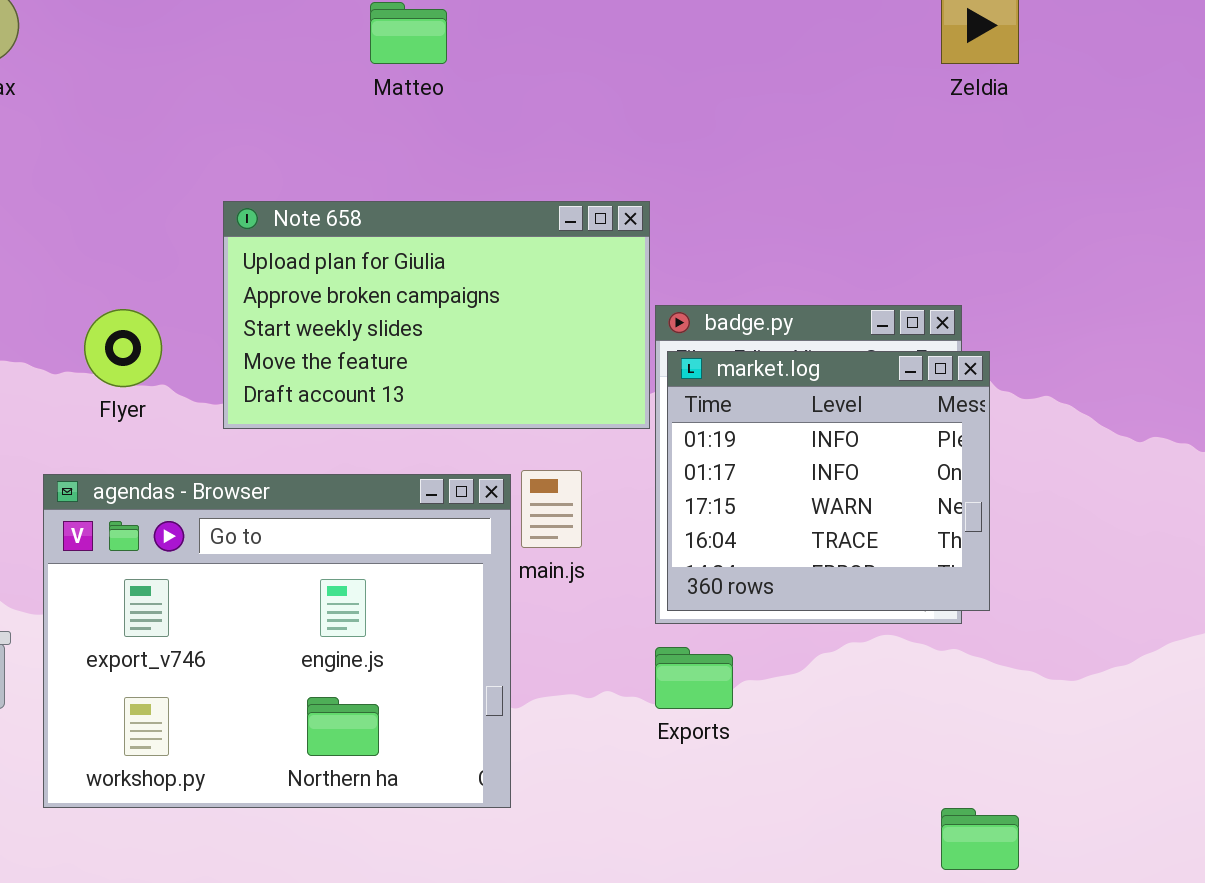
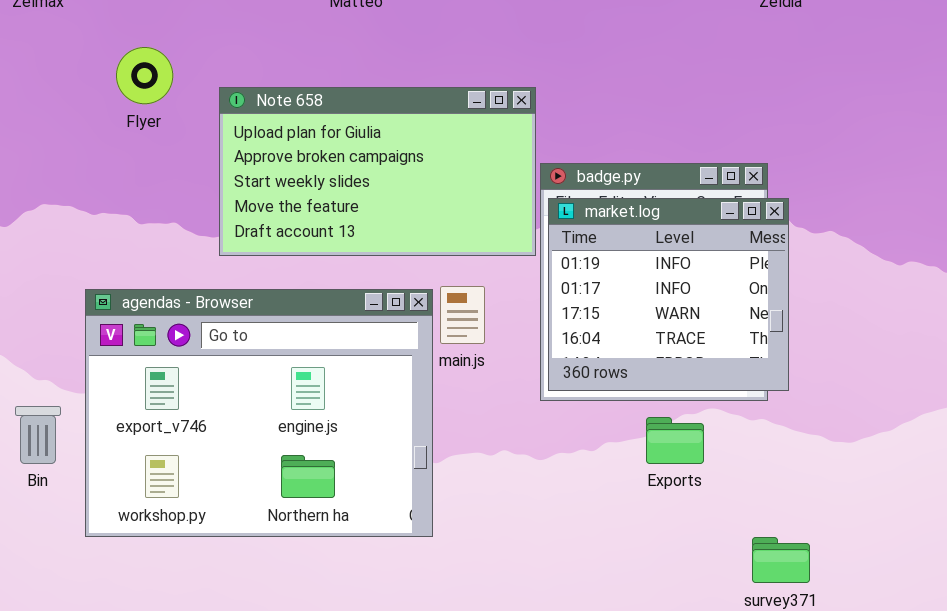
Flyer: [84,309,162,387] -> [116,47,173,104], moved
Exports: [655,647,733,709] -> [646,417,704,464], moved

